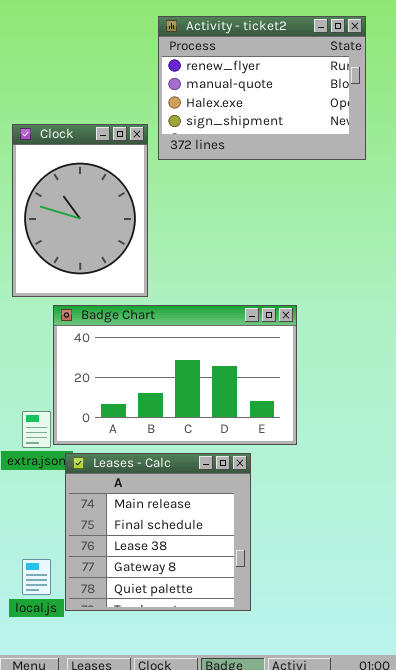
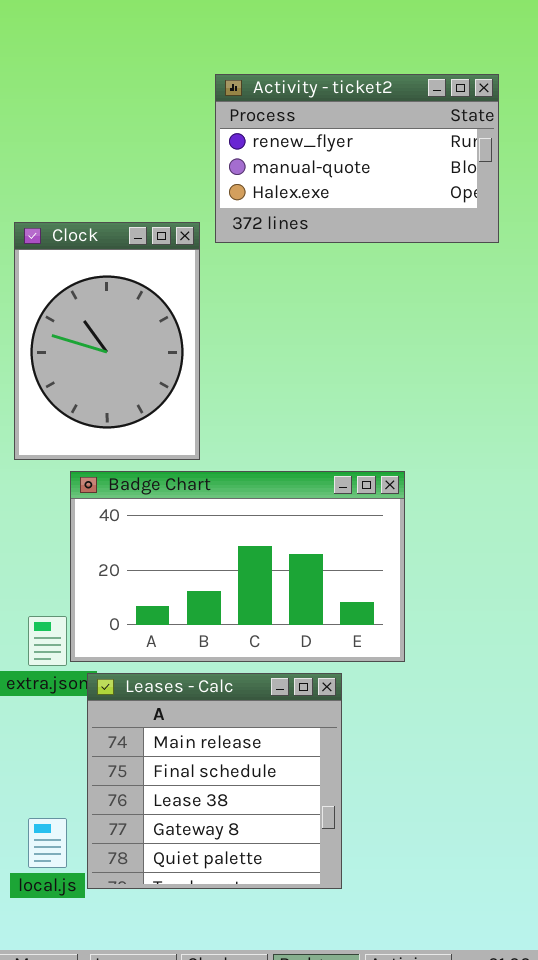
Activity - ticket2: [158,16,366,160] -> [215,74,499,243], resized

